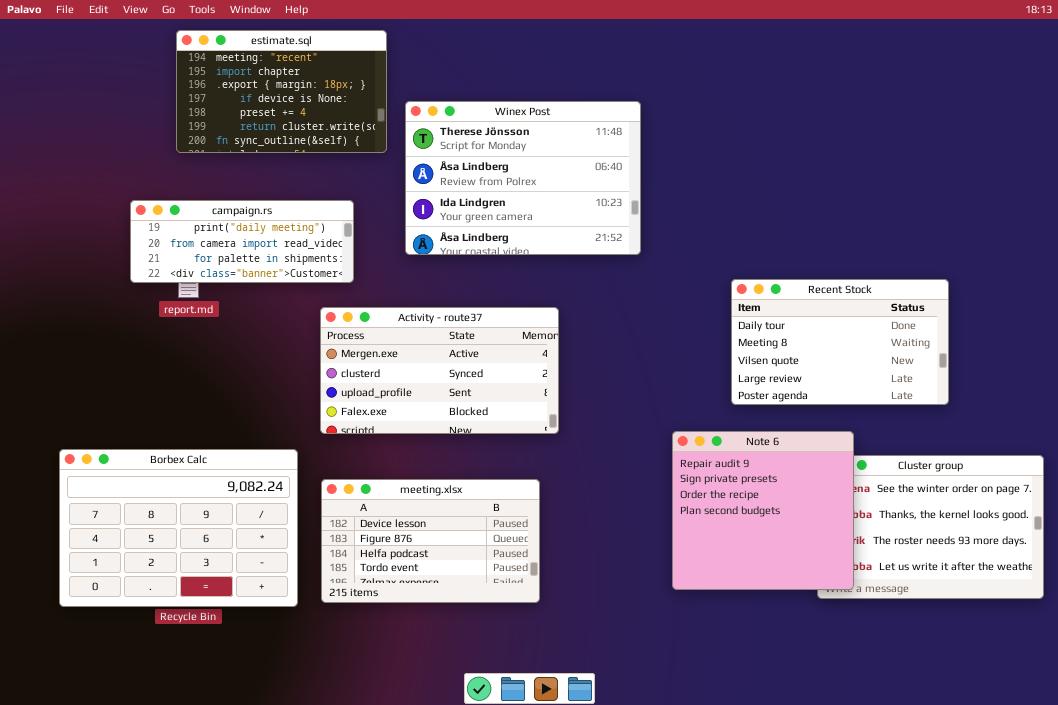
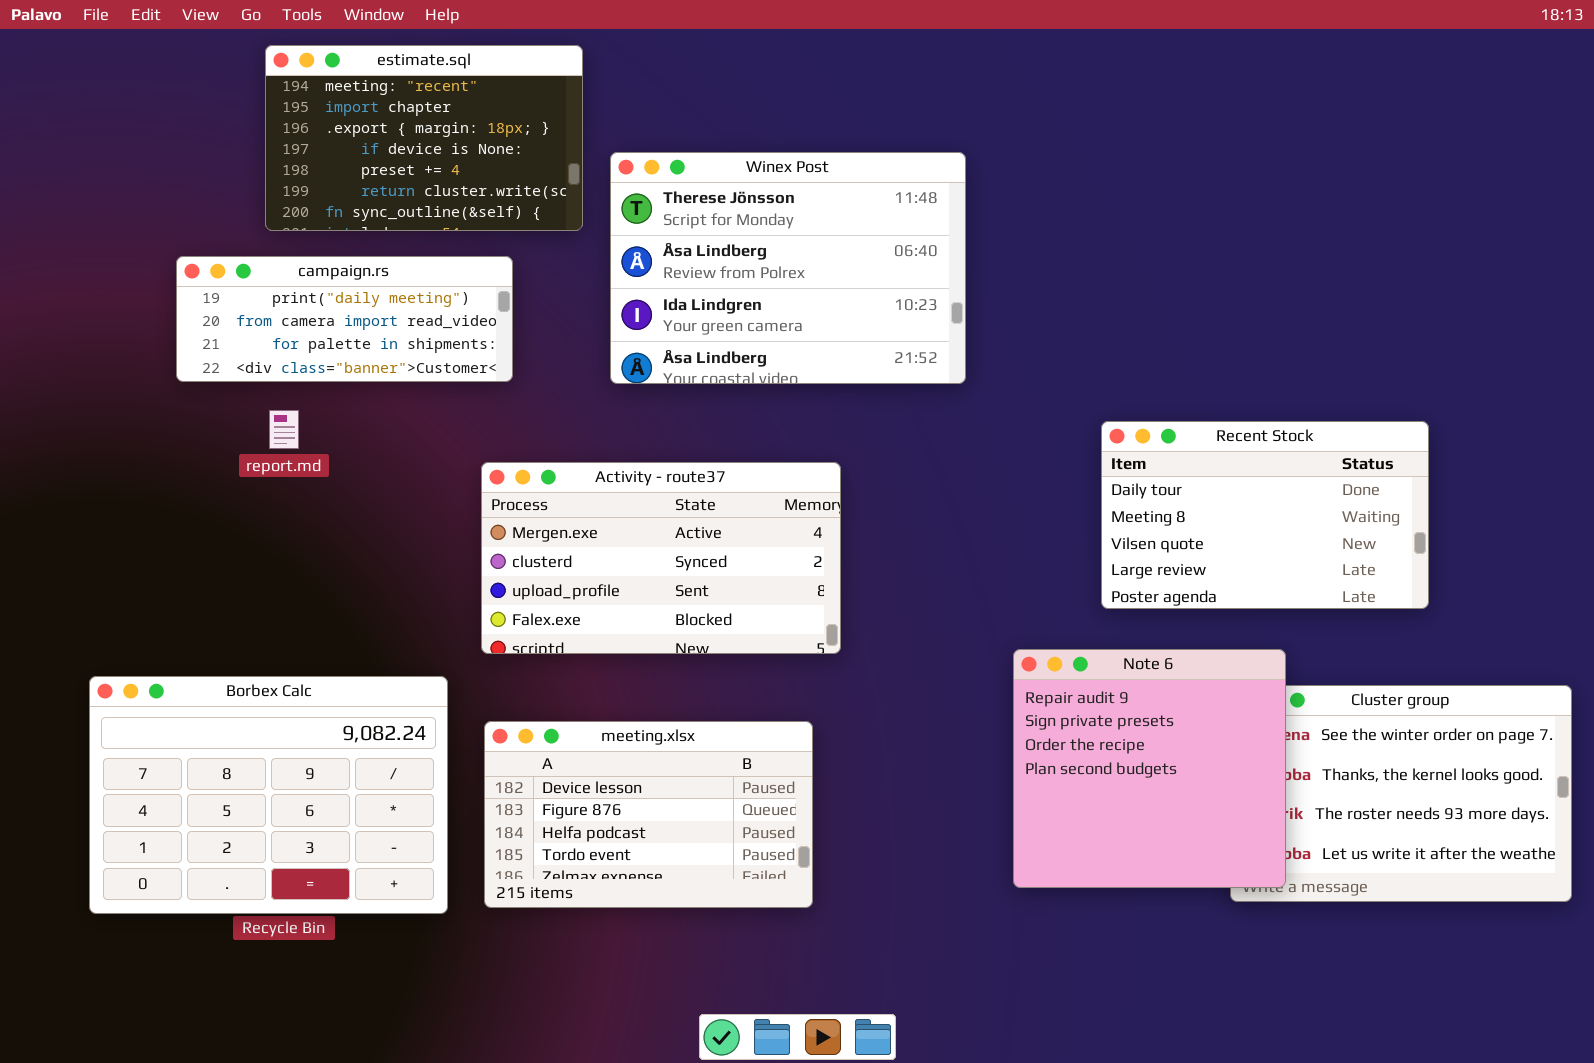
campaign.rs: [130,200,354,283] -> [176,256,513,382], moved

